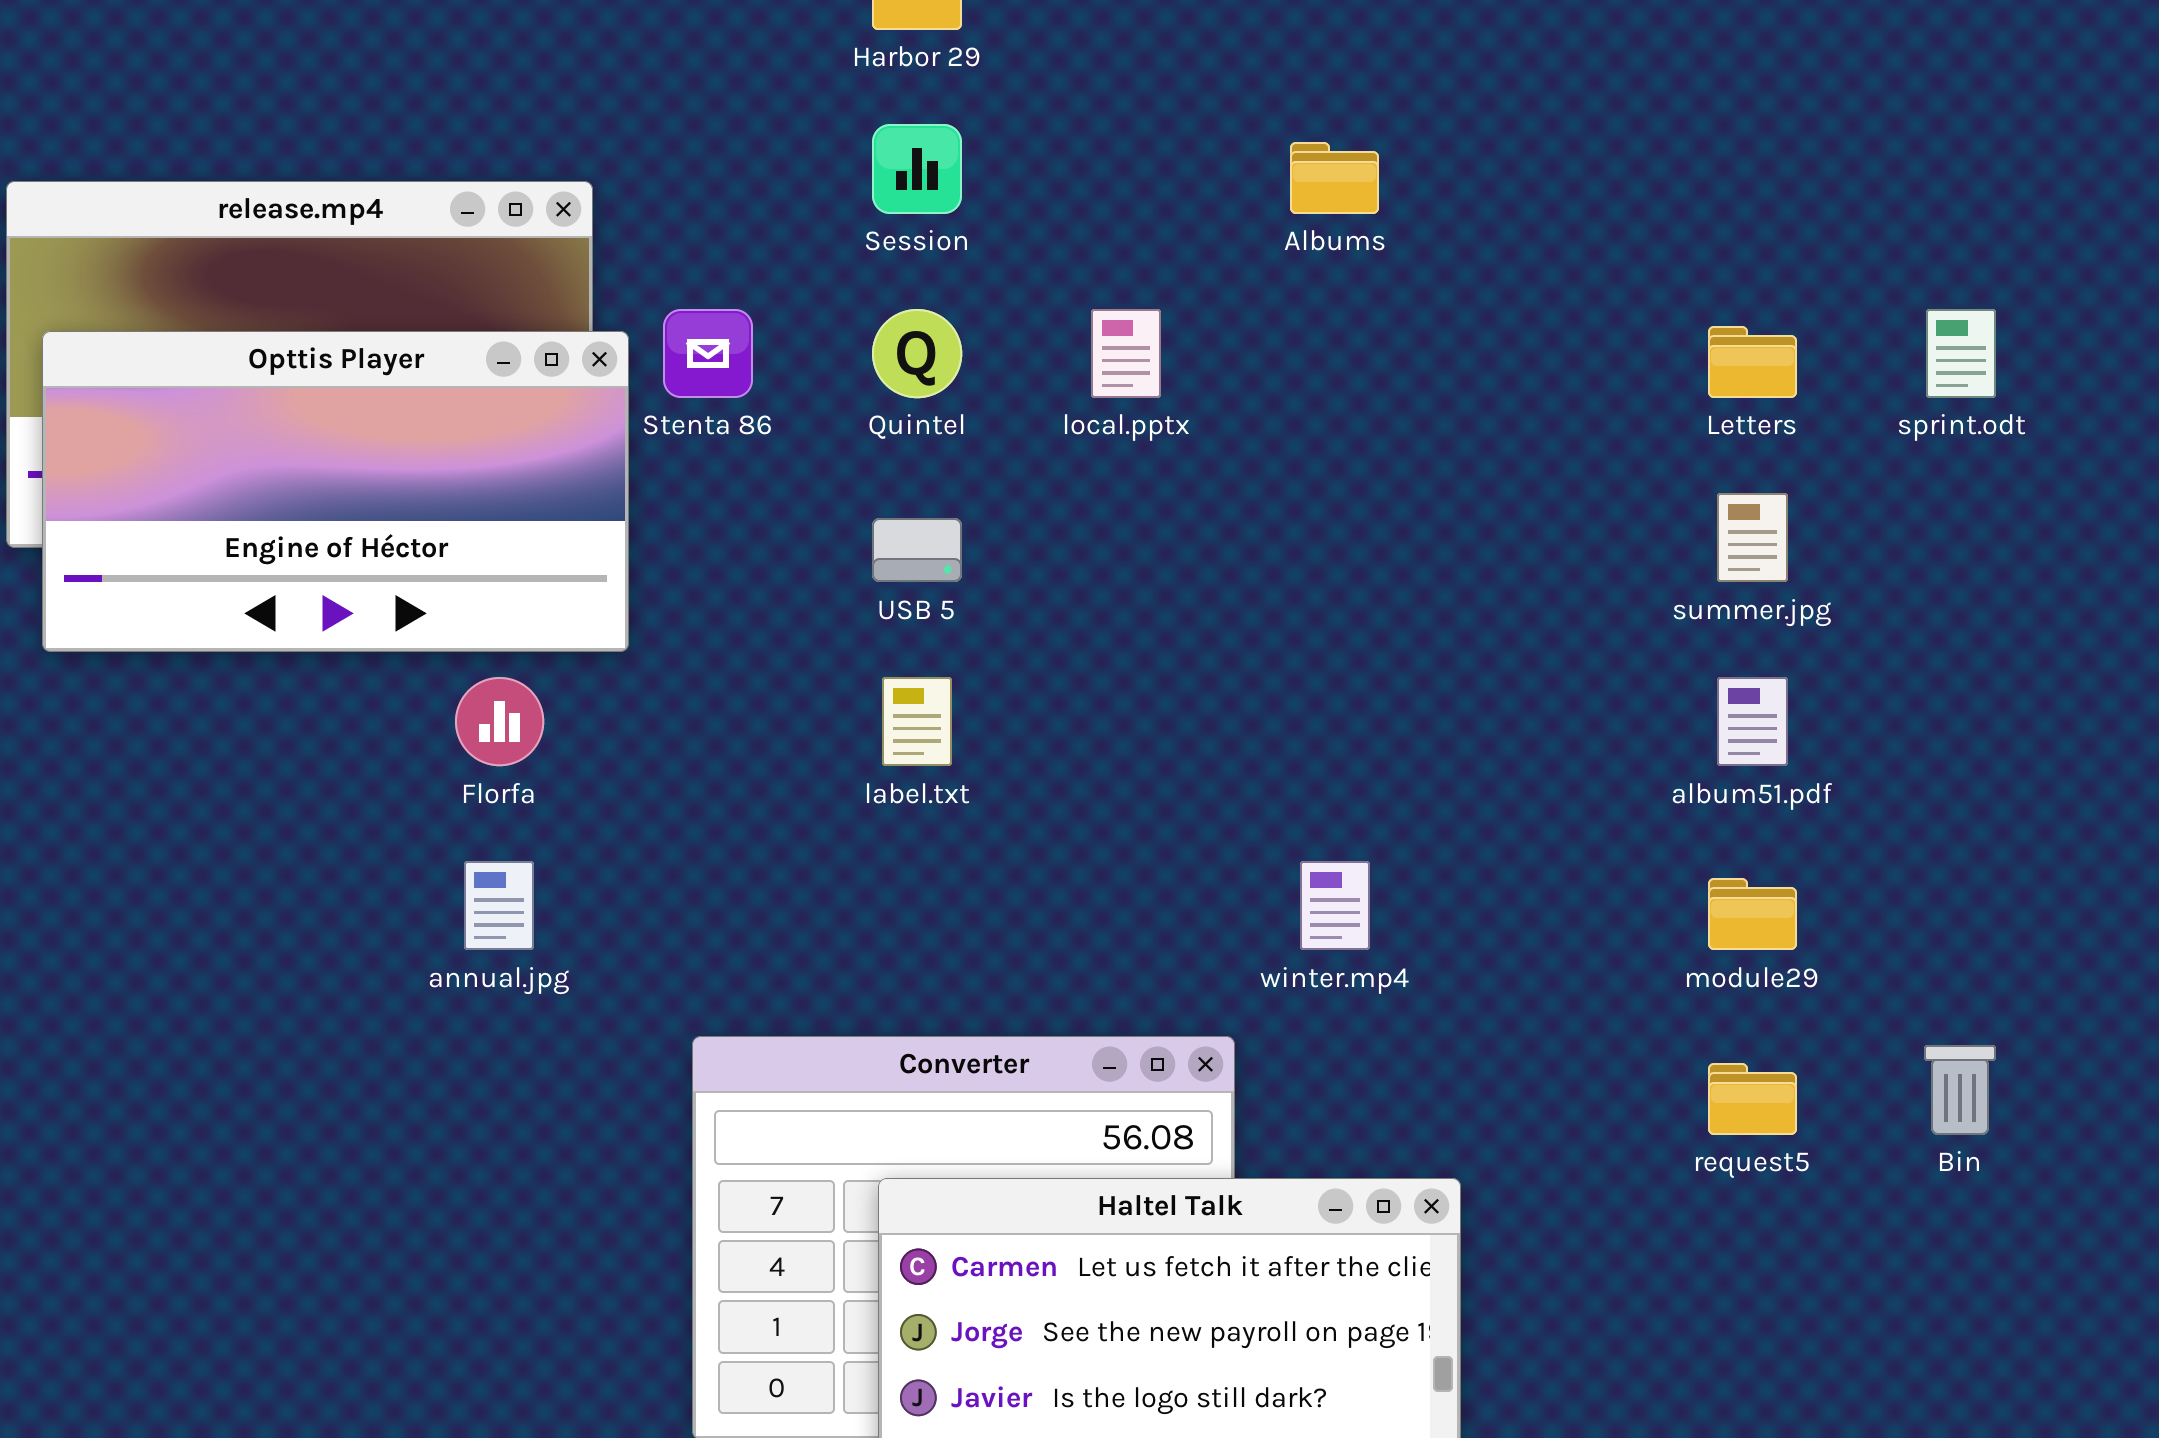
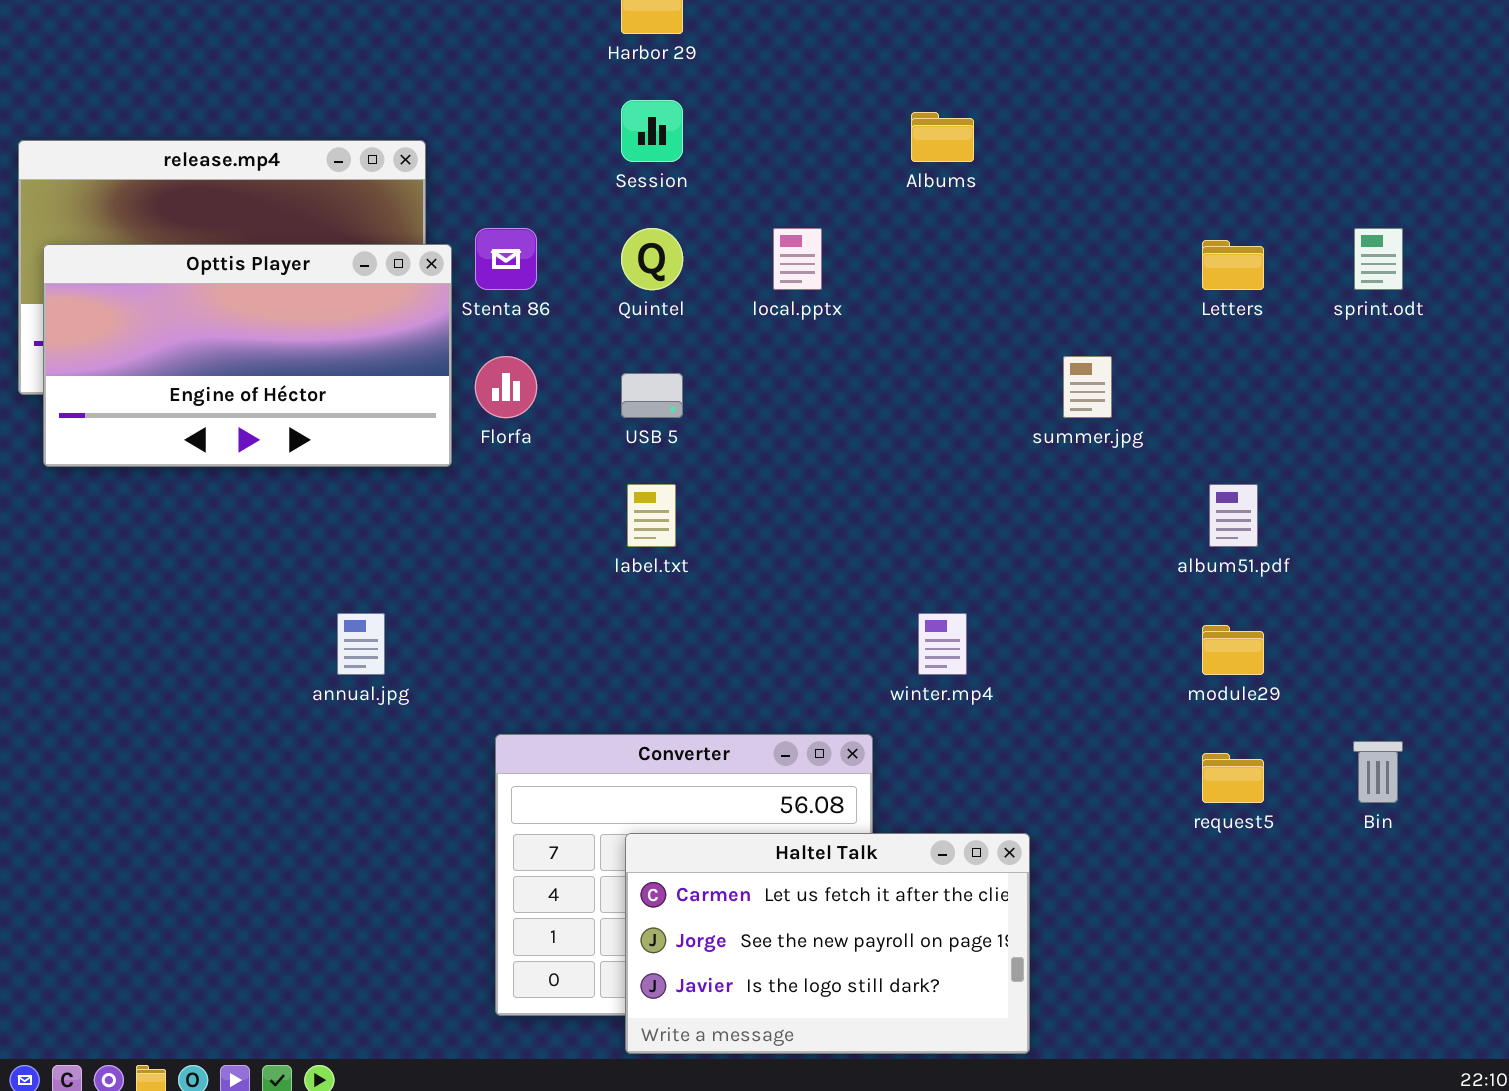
summer.jpg: [1717,493,1788,582] -> [1063,356,1112,418], moved
Florfa: [455,677,544,766] -> [475,356,537,418], moved

